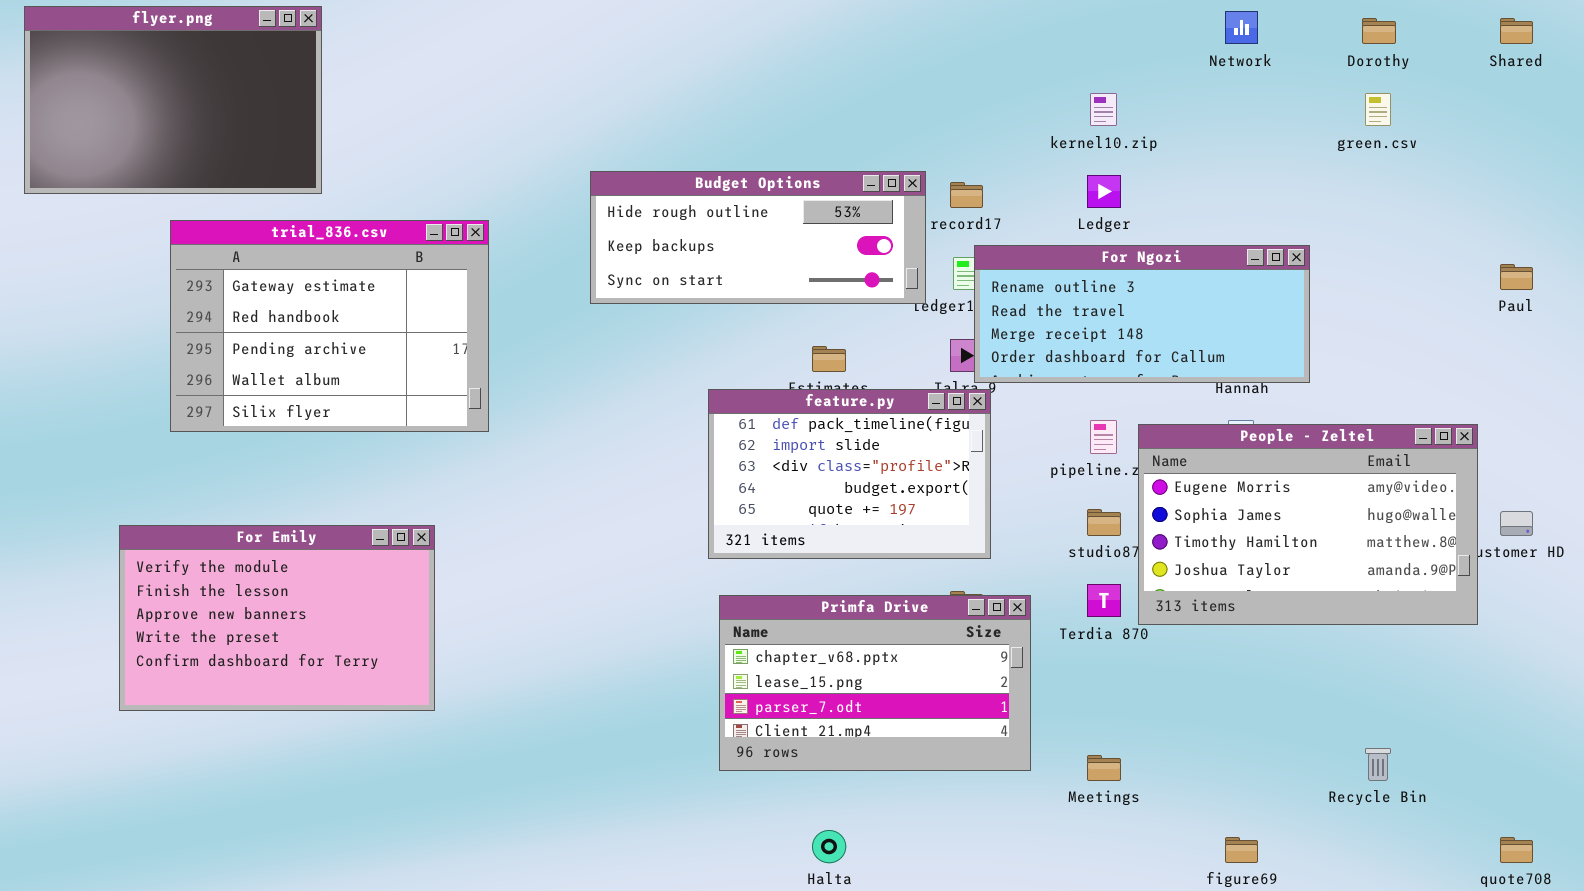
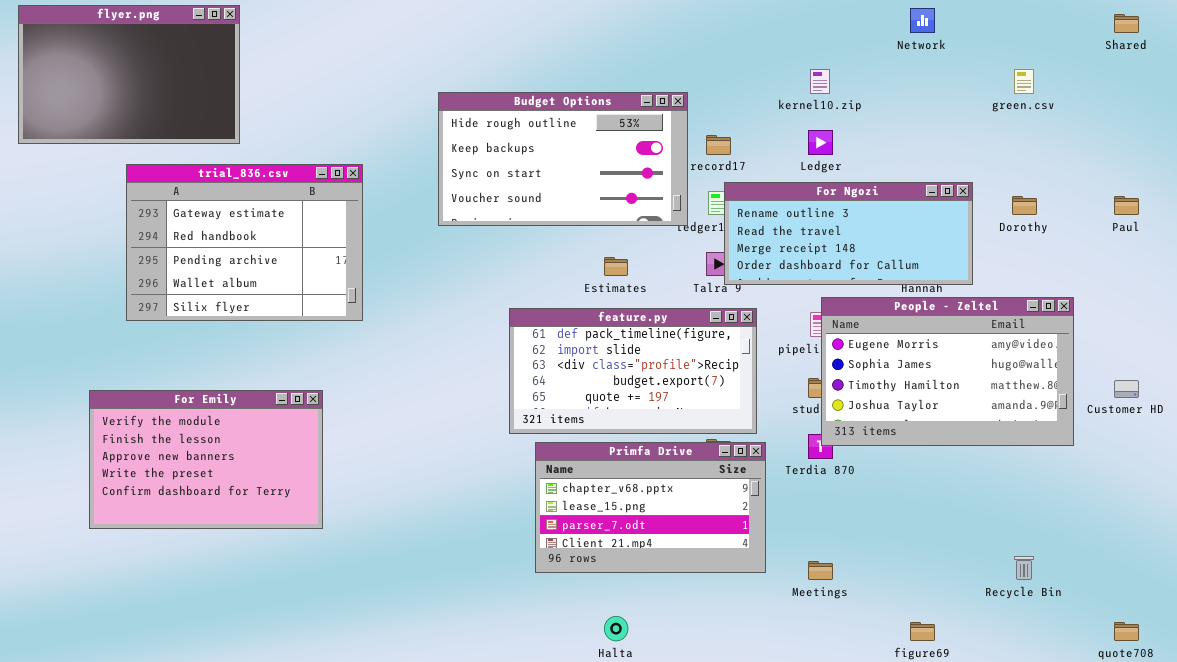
Dorothy: [1362,18,1396,44] -> [1012,196,1037,215], moved
Budget Options: [590,171,926,304] -> [438,92,688,226], resized
feature.py: [708,389,991,559] -> [509,308,757,434], moved, resized
People - Zeltel: [1138,424,1478,625] -> [821,297,1074,446], moved

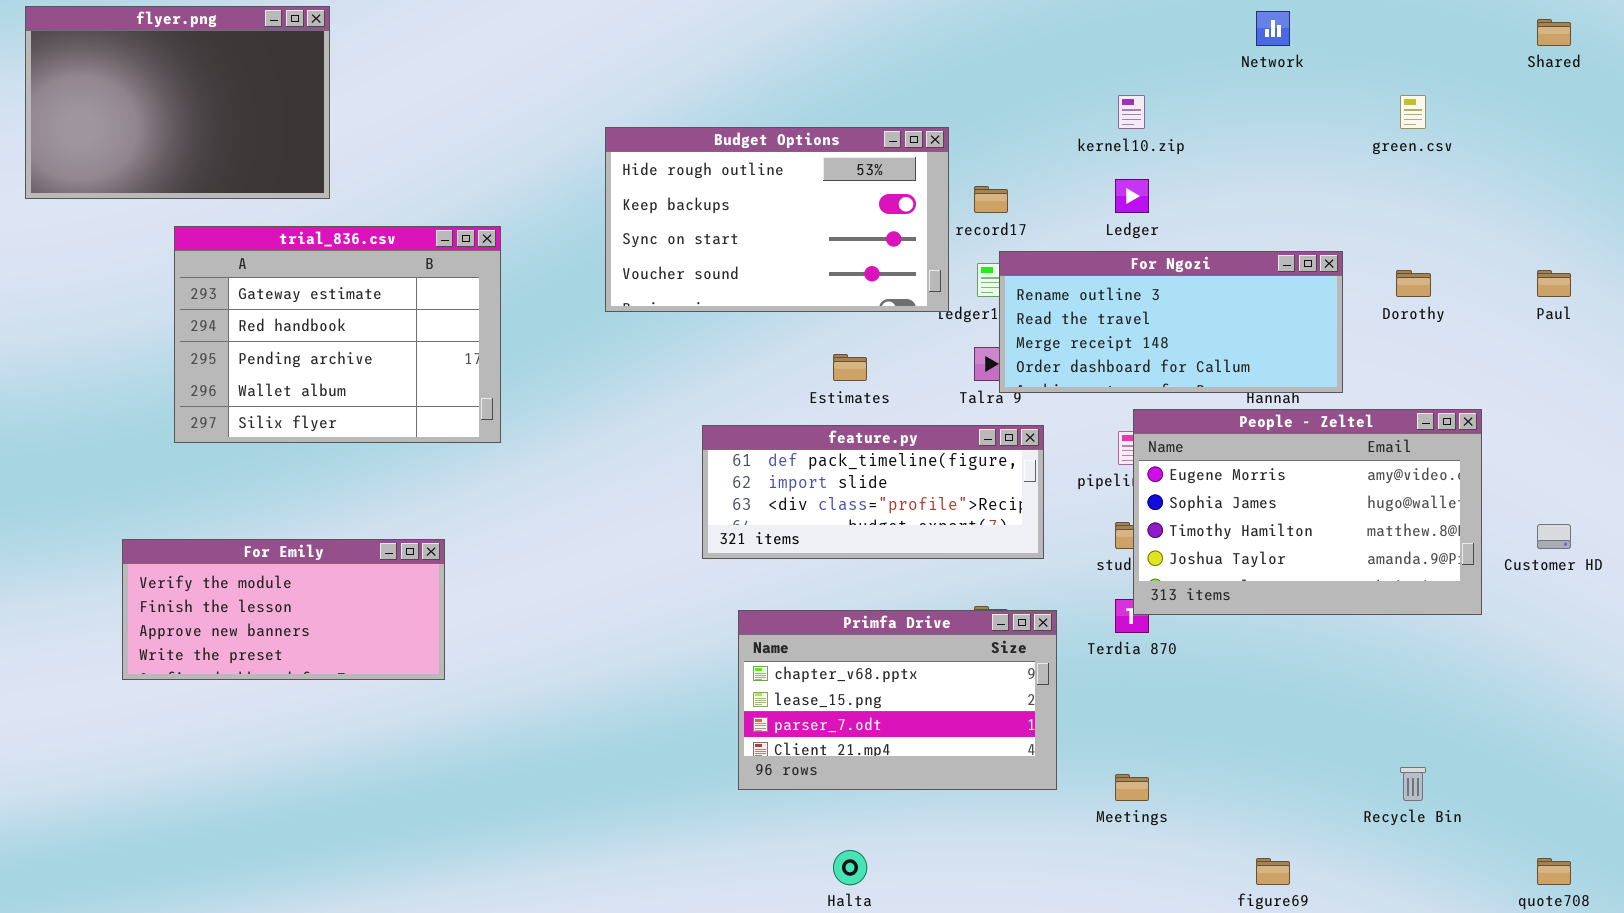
feature.py: [509,308,757,434] -> [702,425,1044,559], resized
For Emily: [89,390,323,529] -> [122,539,445,680], resized

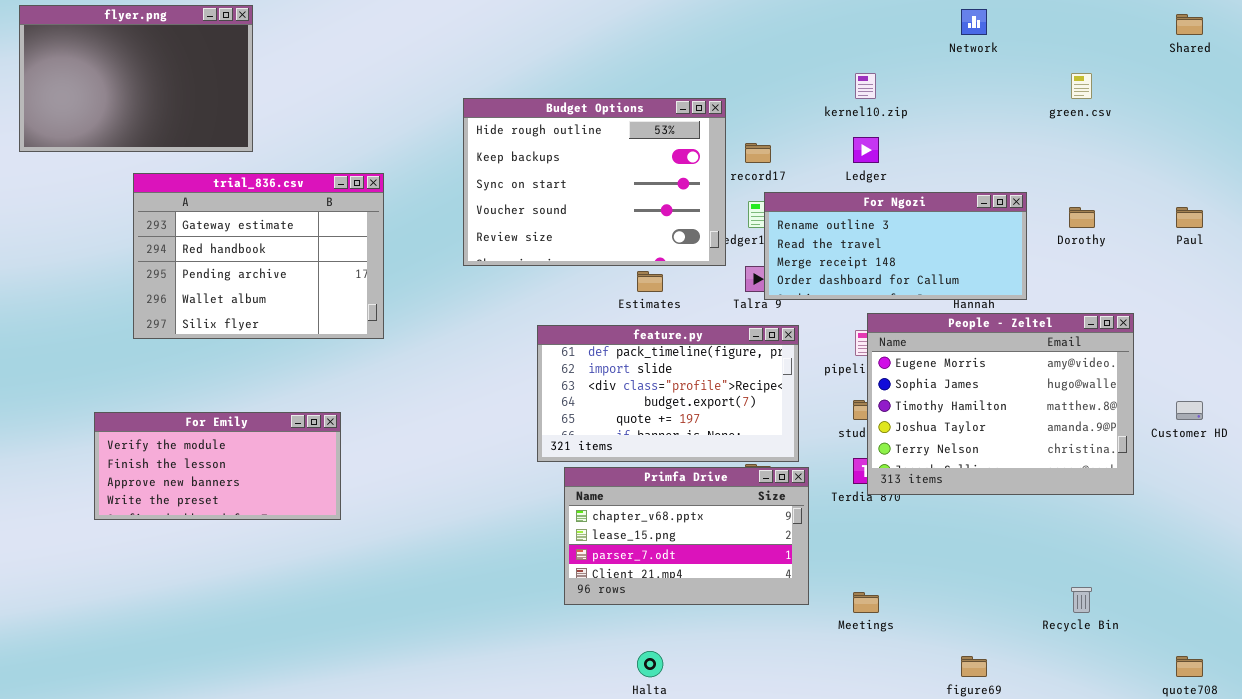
Budget Options: [605,127,949,312] -> [463,98,726,266], resized
People - Zeltel: [1133,409,1482,615] -> [867,313,1134,495], resized
feature.py: [702,425,1044,559] -> [537,325,799,462], resized

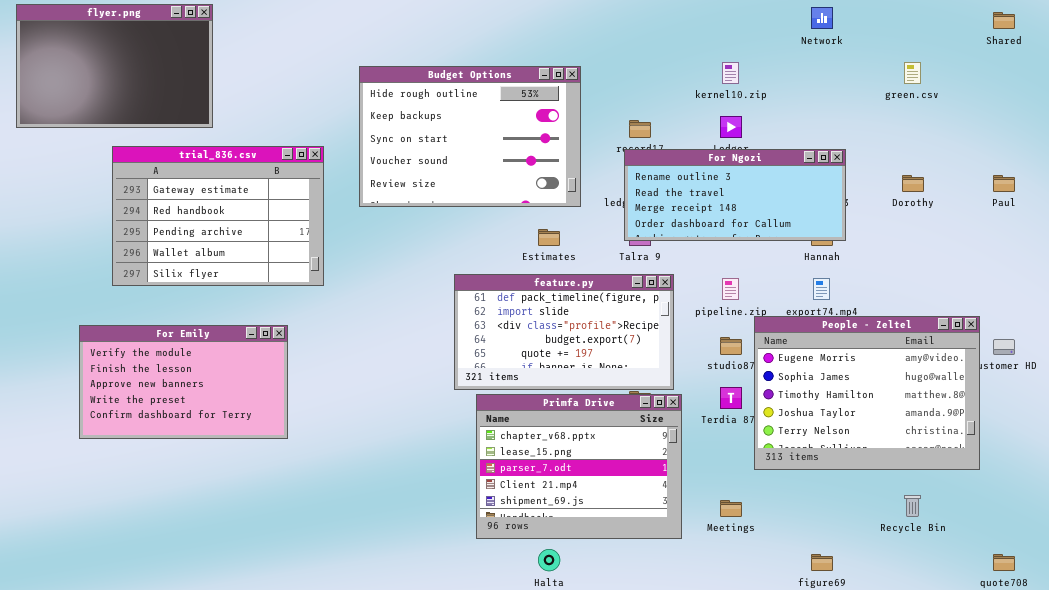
Budget Options: [463,98,726,266] -> [359,66,581,207], moved
For Ngozi: [764,192,1027,300] -> [624,149,846,241], moved
People - Zeltel: [867,313,1134,495] -> [754,316,980,470], moved
For Emily: [94,412,341,520] -> [79,325,288,439], resized
Primfa Drive: [564,467,809,605] -> [476,394,682,539], resized

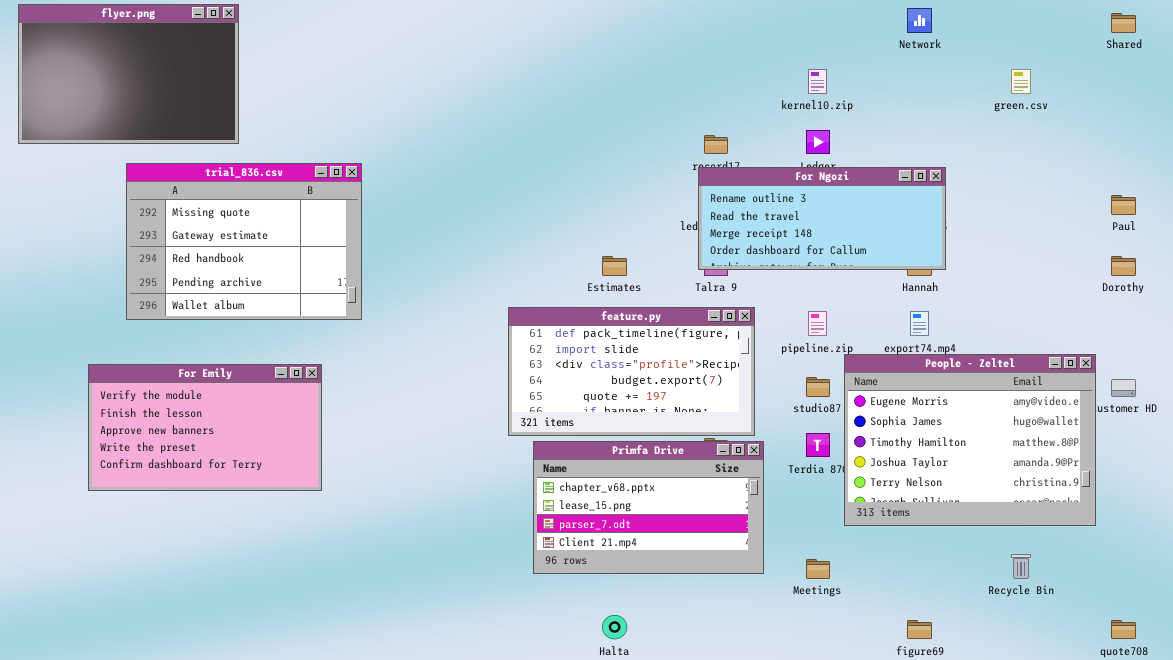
Budget Options: [359,66,581,207] -> none, closed
trial_836.csv: [112,146,324,286] -> [126,163,362,320], scrolled up 1 row
Dorothy: [902,175,924,192] -> [1111,256,1136,276], moved
Primfa Drive: [476,394,682,539] -> [533,441,764,574], resized

